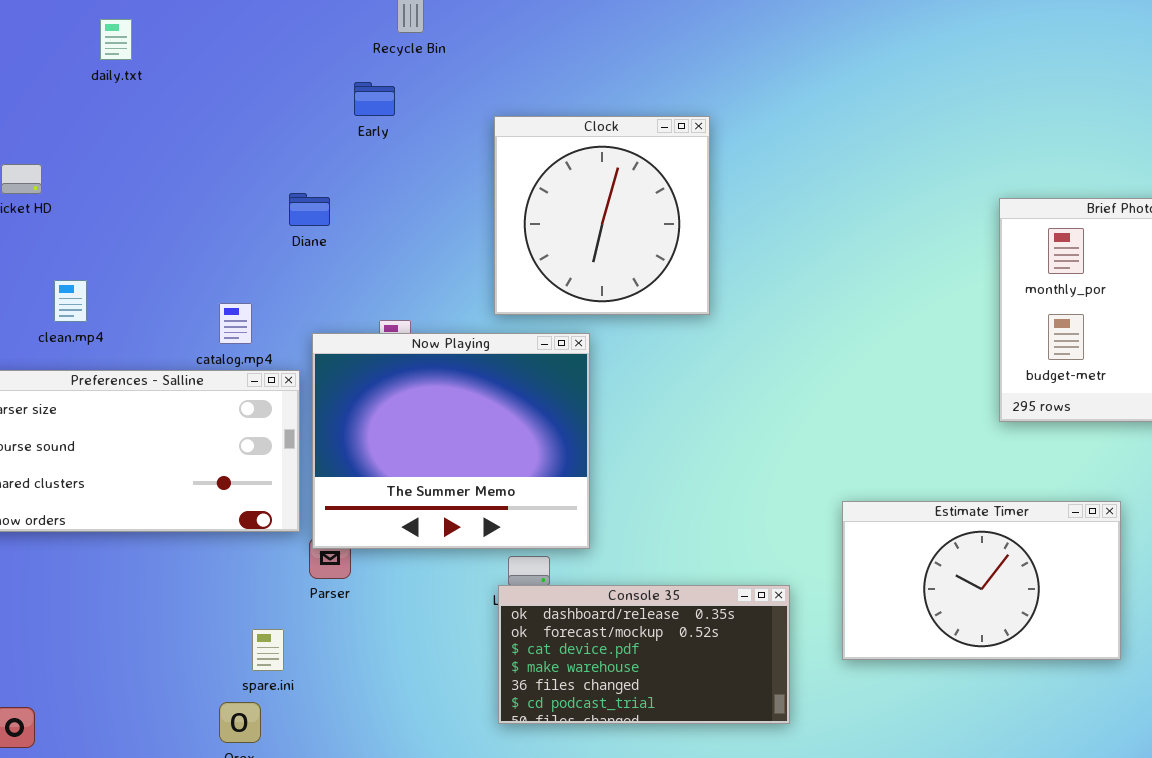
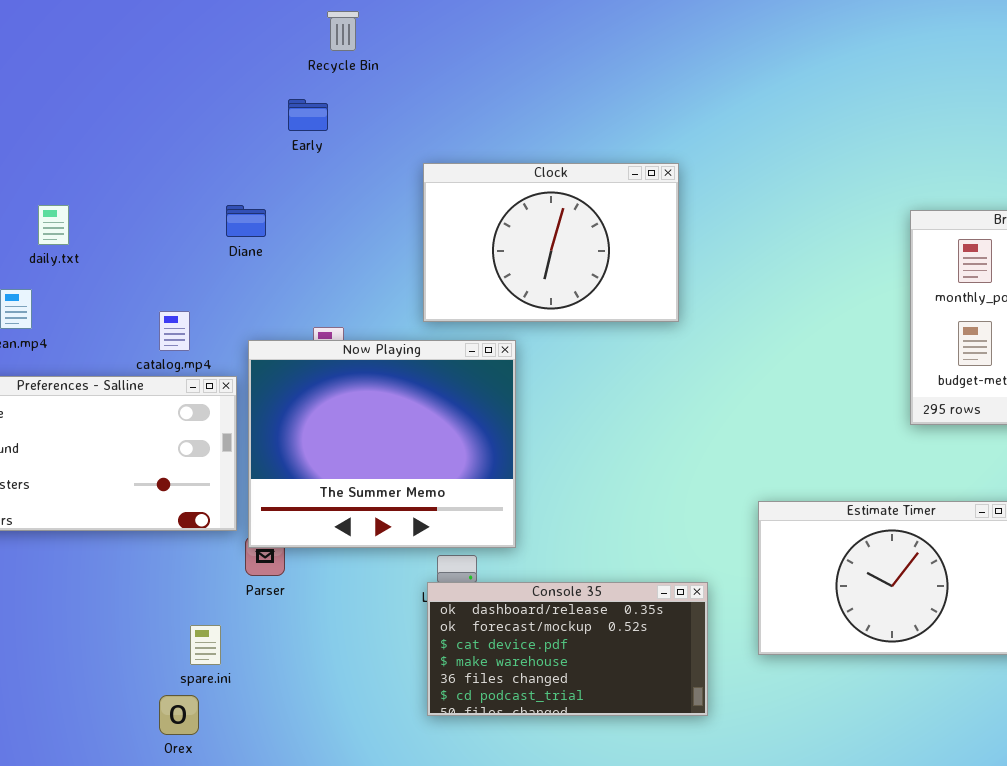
daily.txt: [100,19,132,60] -> [38,205,69,245], moved
Clock: [494,116,710,315] -> [423,163,679,322], resized

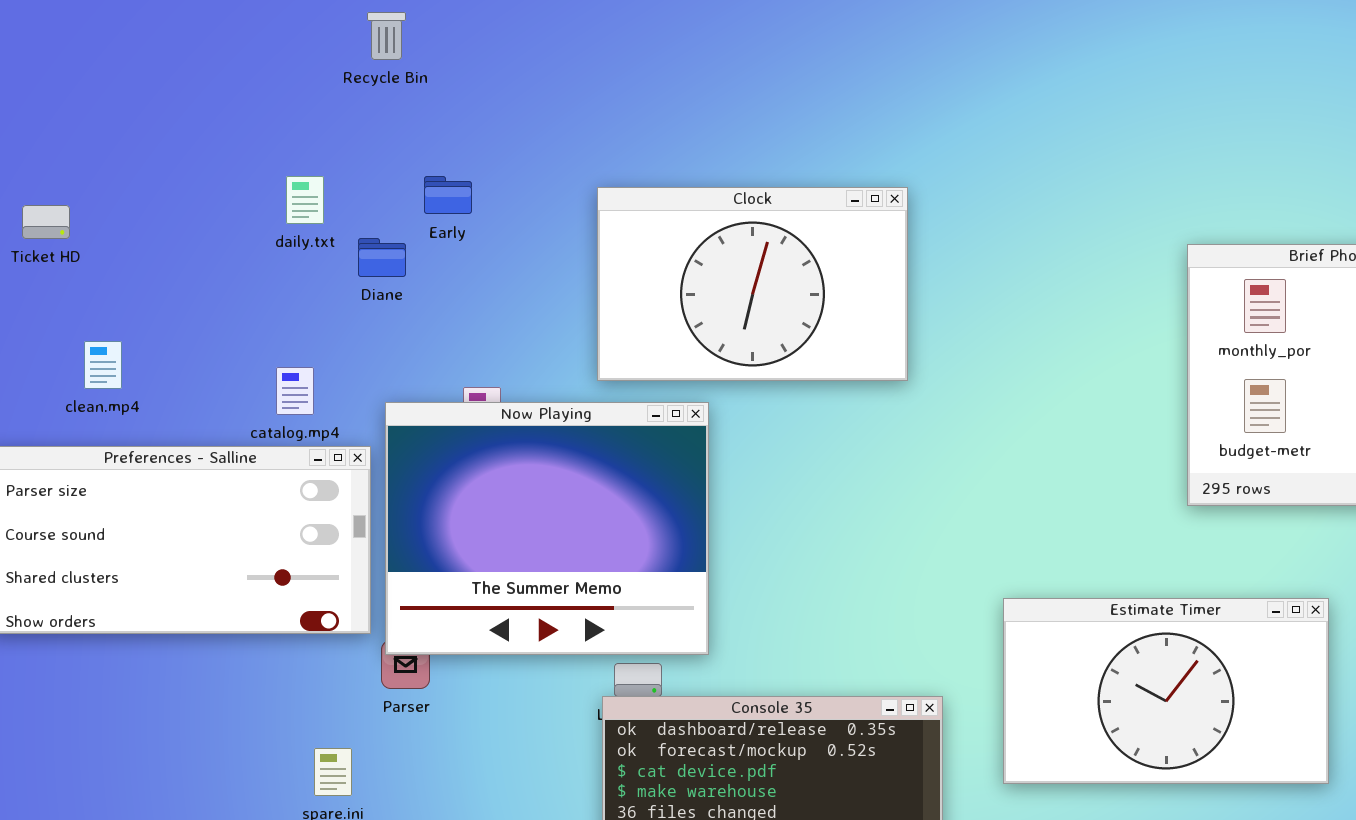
Recycle Bin: [327,11,359,51] -> [367,12,406,60], moved
Early: [288,99,328,131] -> [424,176,472,214], moved
daily.txt: [38,205,69,245] -> [286,176,324,224], moved

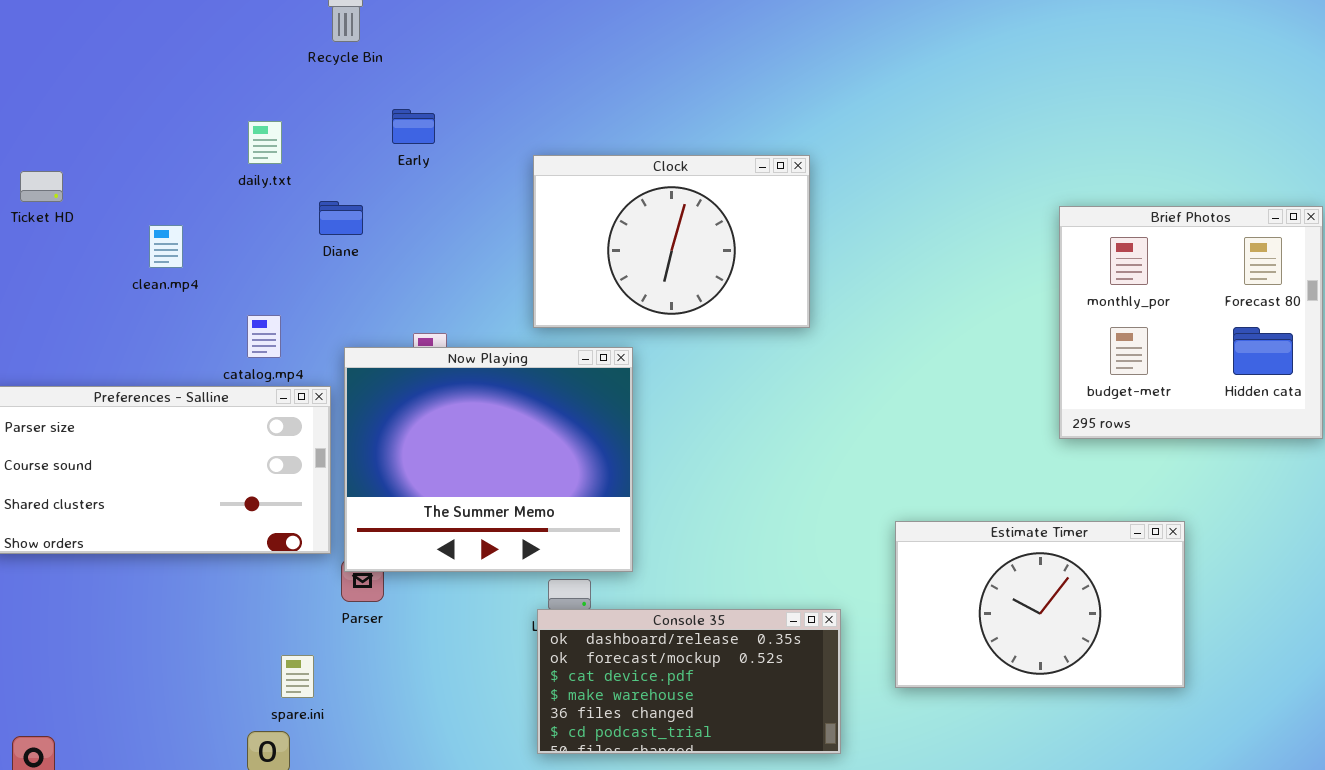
daily.txt: [286,176,324,224] -> [248,121,282,164], moved
Early: [424,176,472,214] -> [392,109,435,144], moved
clean.mp4: [84,341,122,389] -> [149,225,183,268], moved

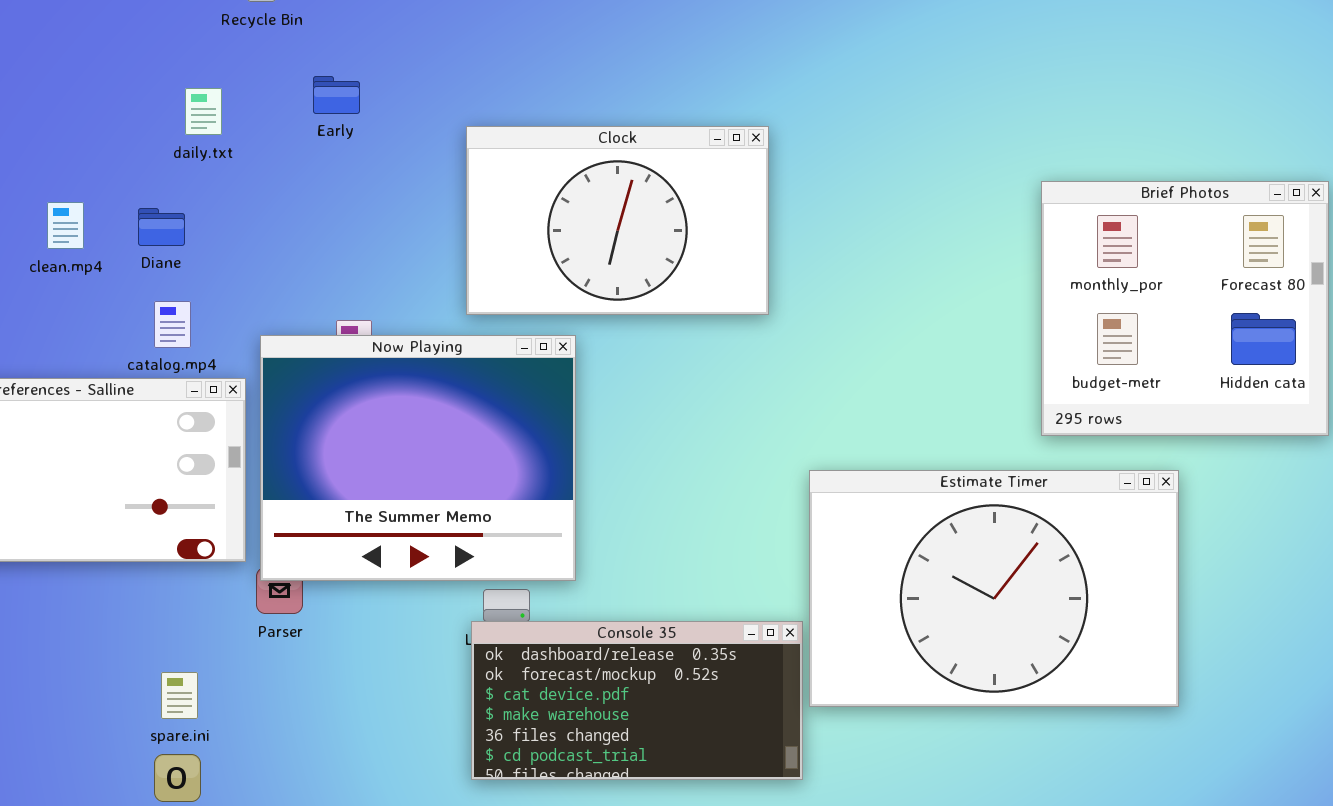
daily.txt: [248,121,282,164] -> [185,88,222,135], moved
Diane: [319,201,363,235] -> [138,208,185,246], moved
Estimate Timer: [895,521,1185,688] -> [809,470,1179,707], resized
spare.ini: [281,655,314,698] -> [161,672,198,719], moved

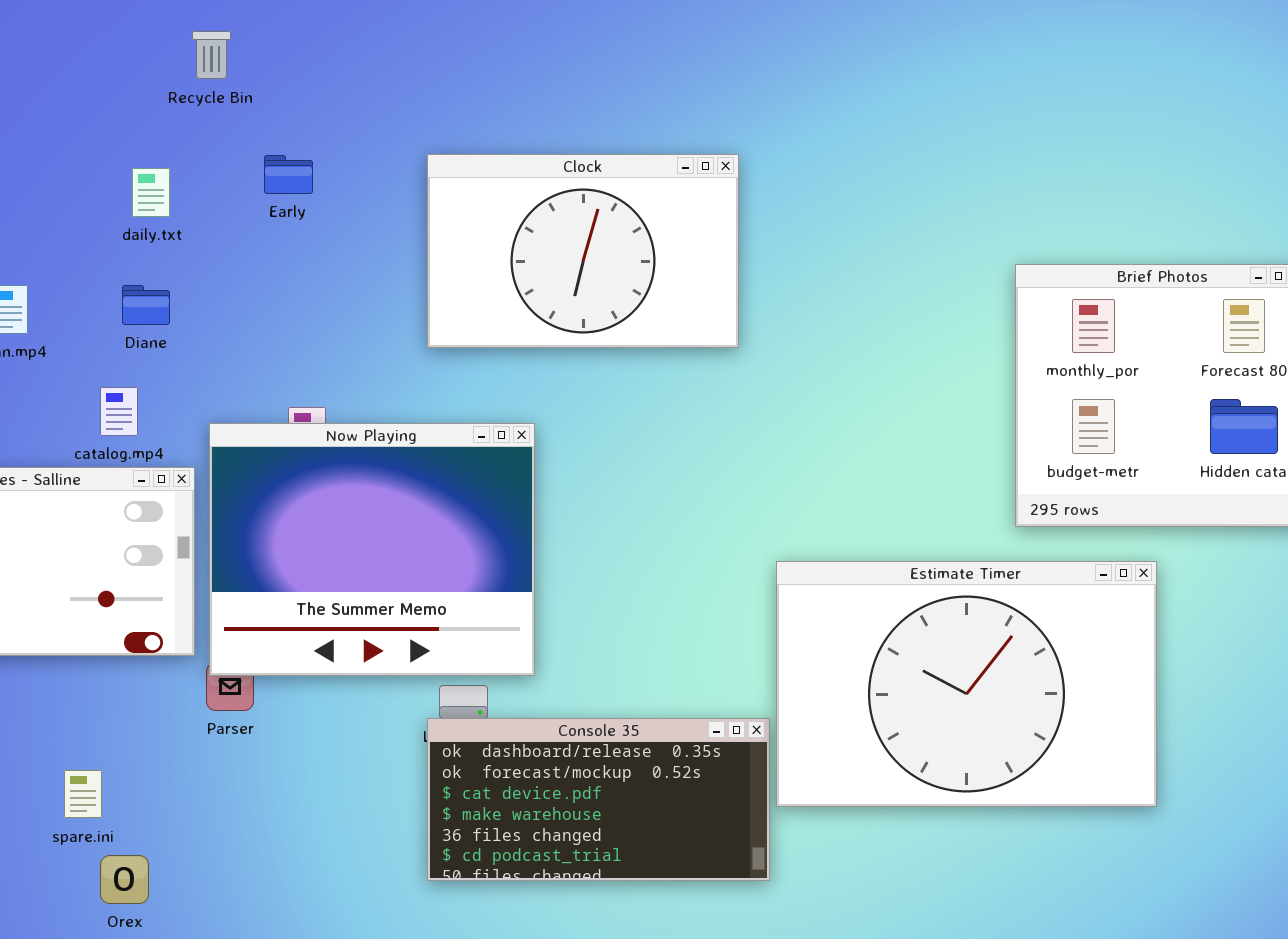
Clock: [466,126,769,315] -> [427,154,739,348], moved
Diane: [138,208,185,246] -> [122,285,170,325], moved
spare.ini: [161,672,198,719] -> [64,770,102,818], moved

